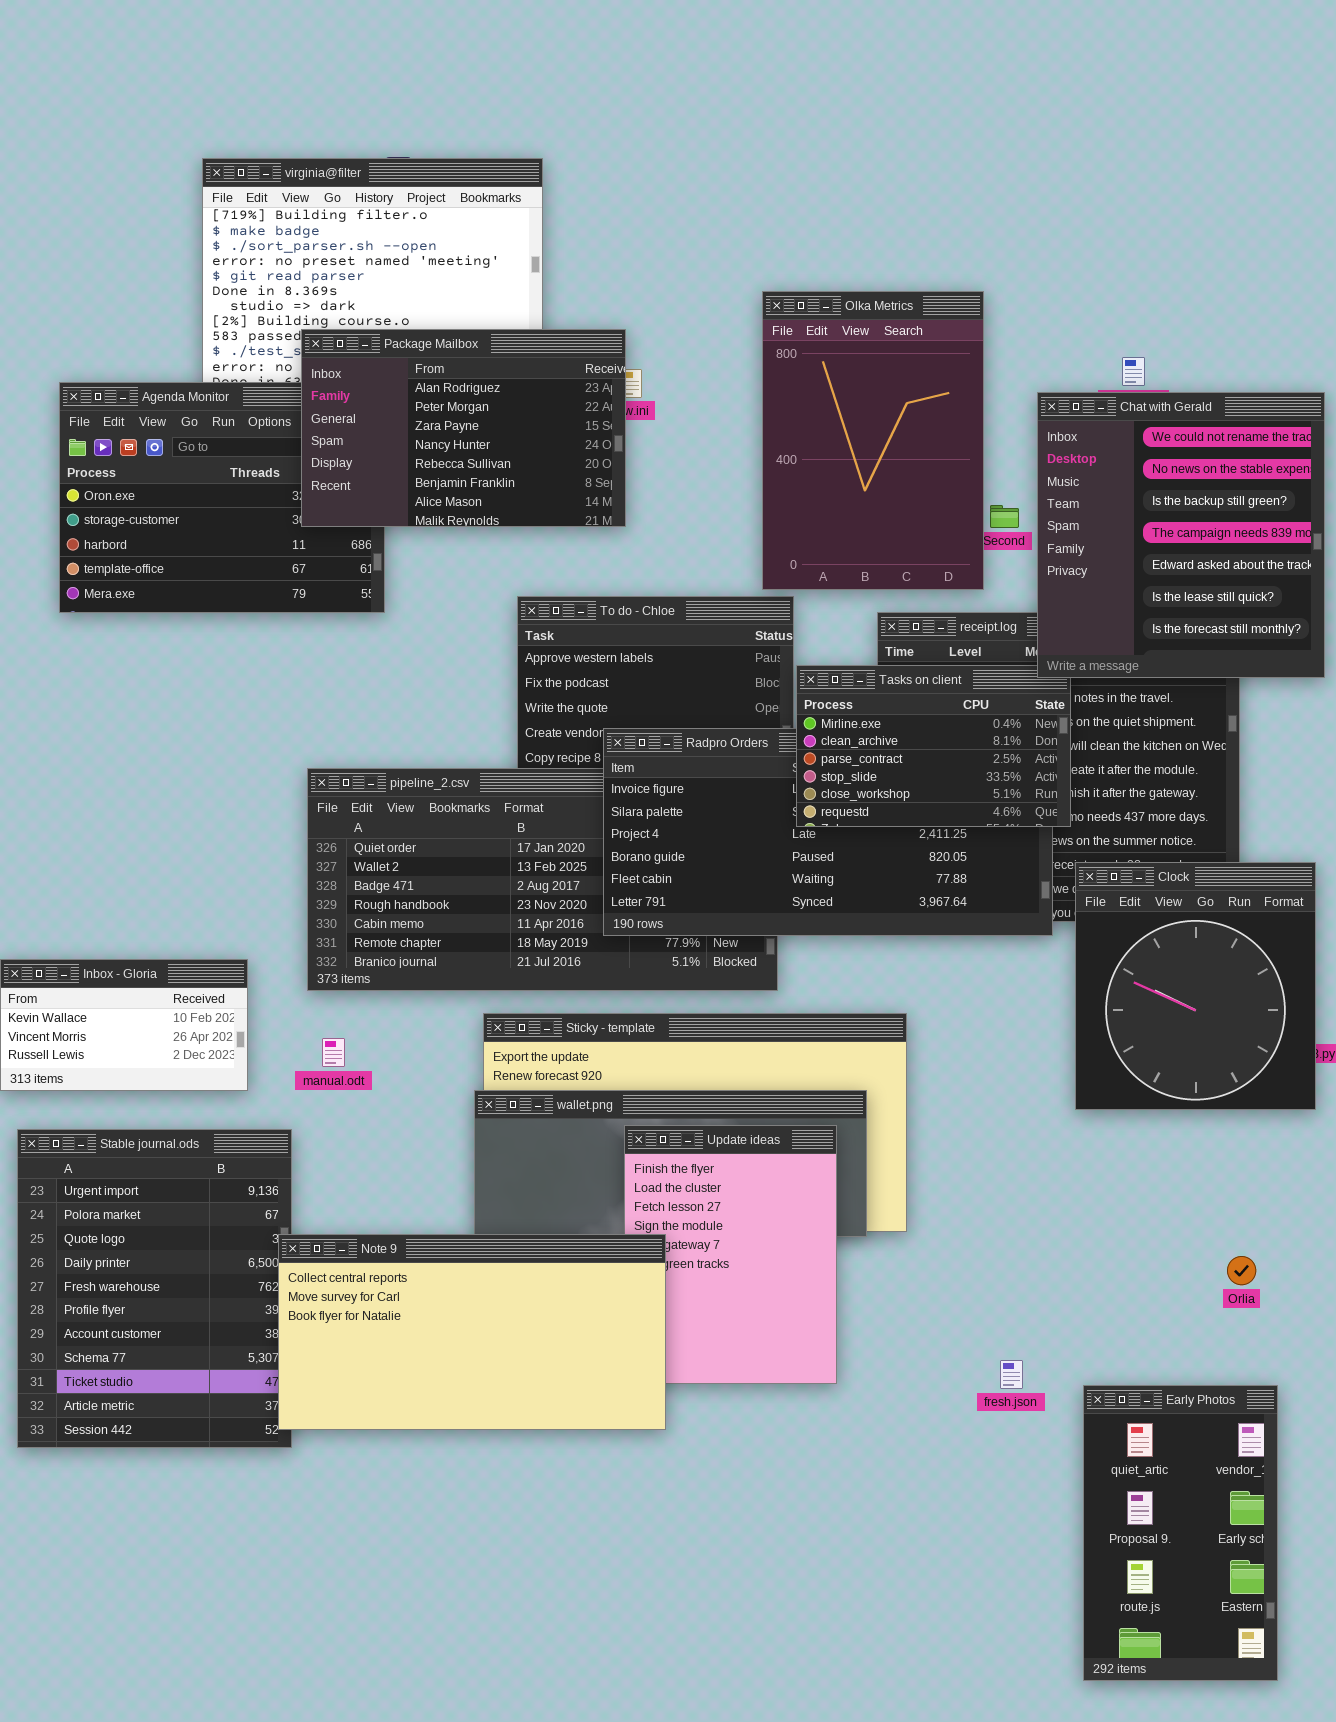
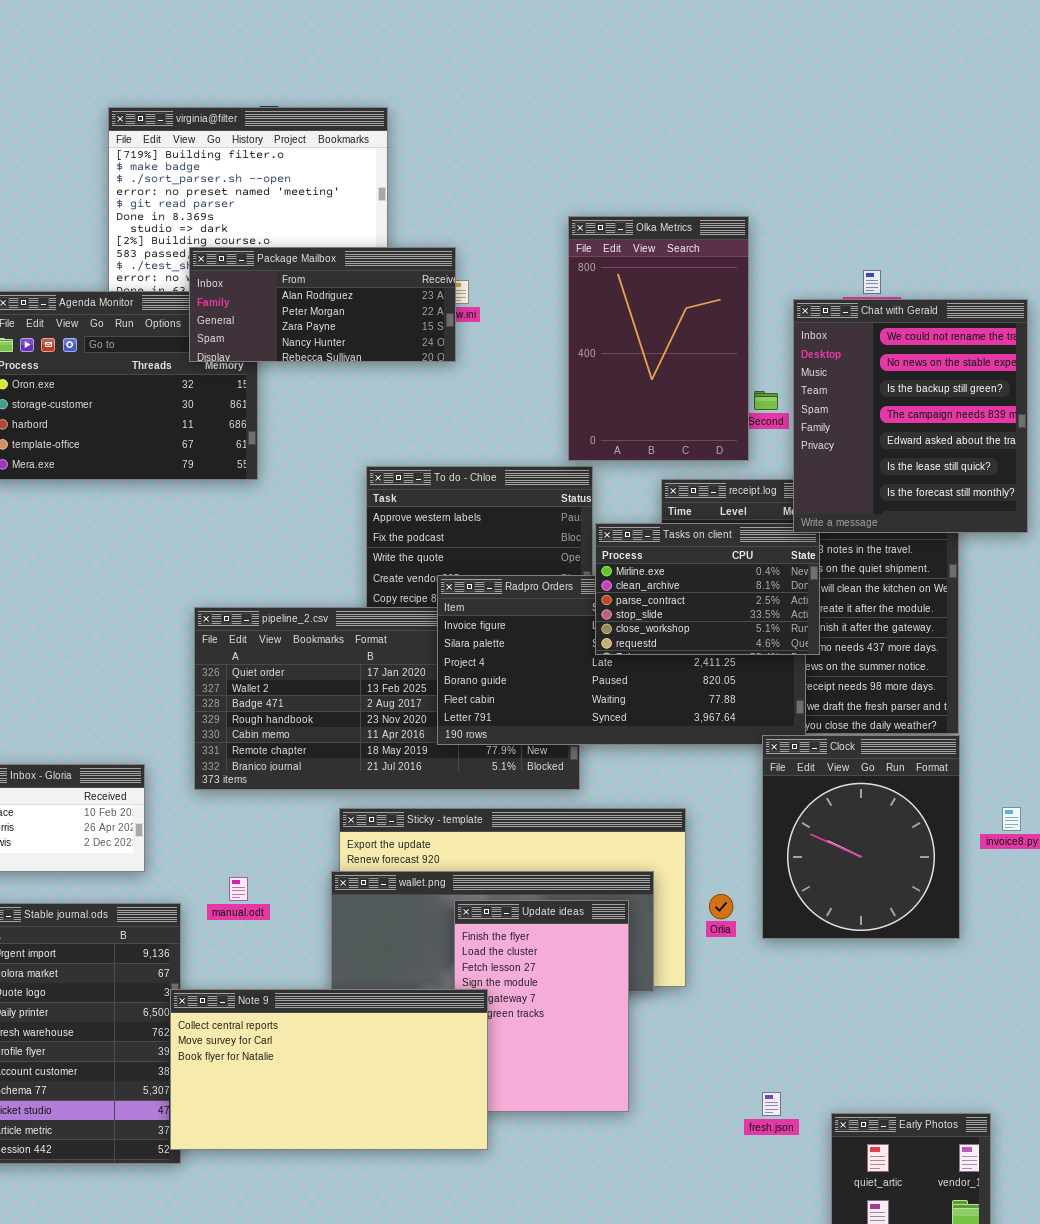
Package Mailbox: [301,329,626,527] -> [189,247,456,362], resized
Clock: [1075,862,1316,1110] -> [762,735,960,939], moved
manual.odt: [322,1038,345,1067] -> [229,877,248,901], moved
Orlia: [1227,1256,1256,1285] -> [709,894,733,919], moved

